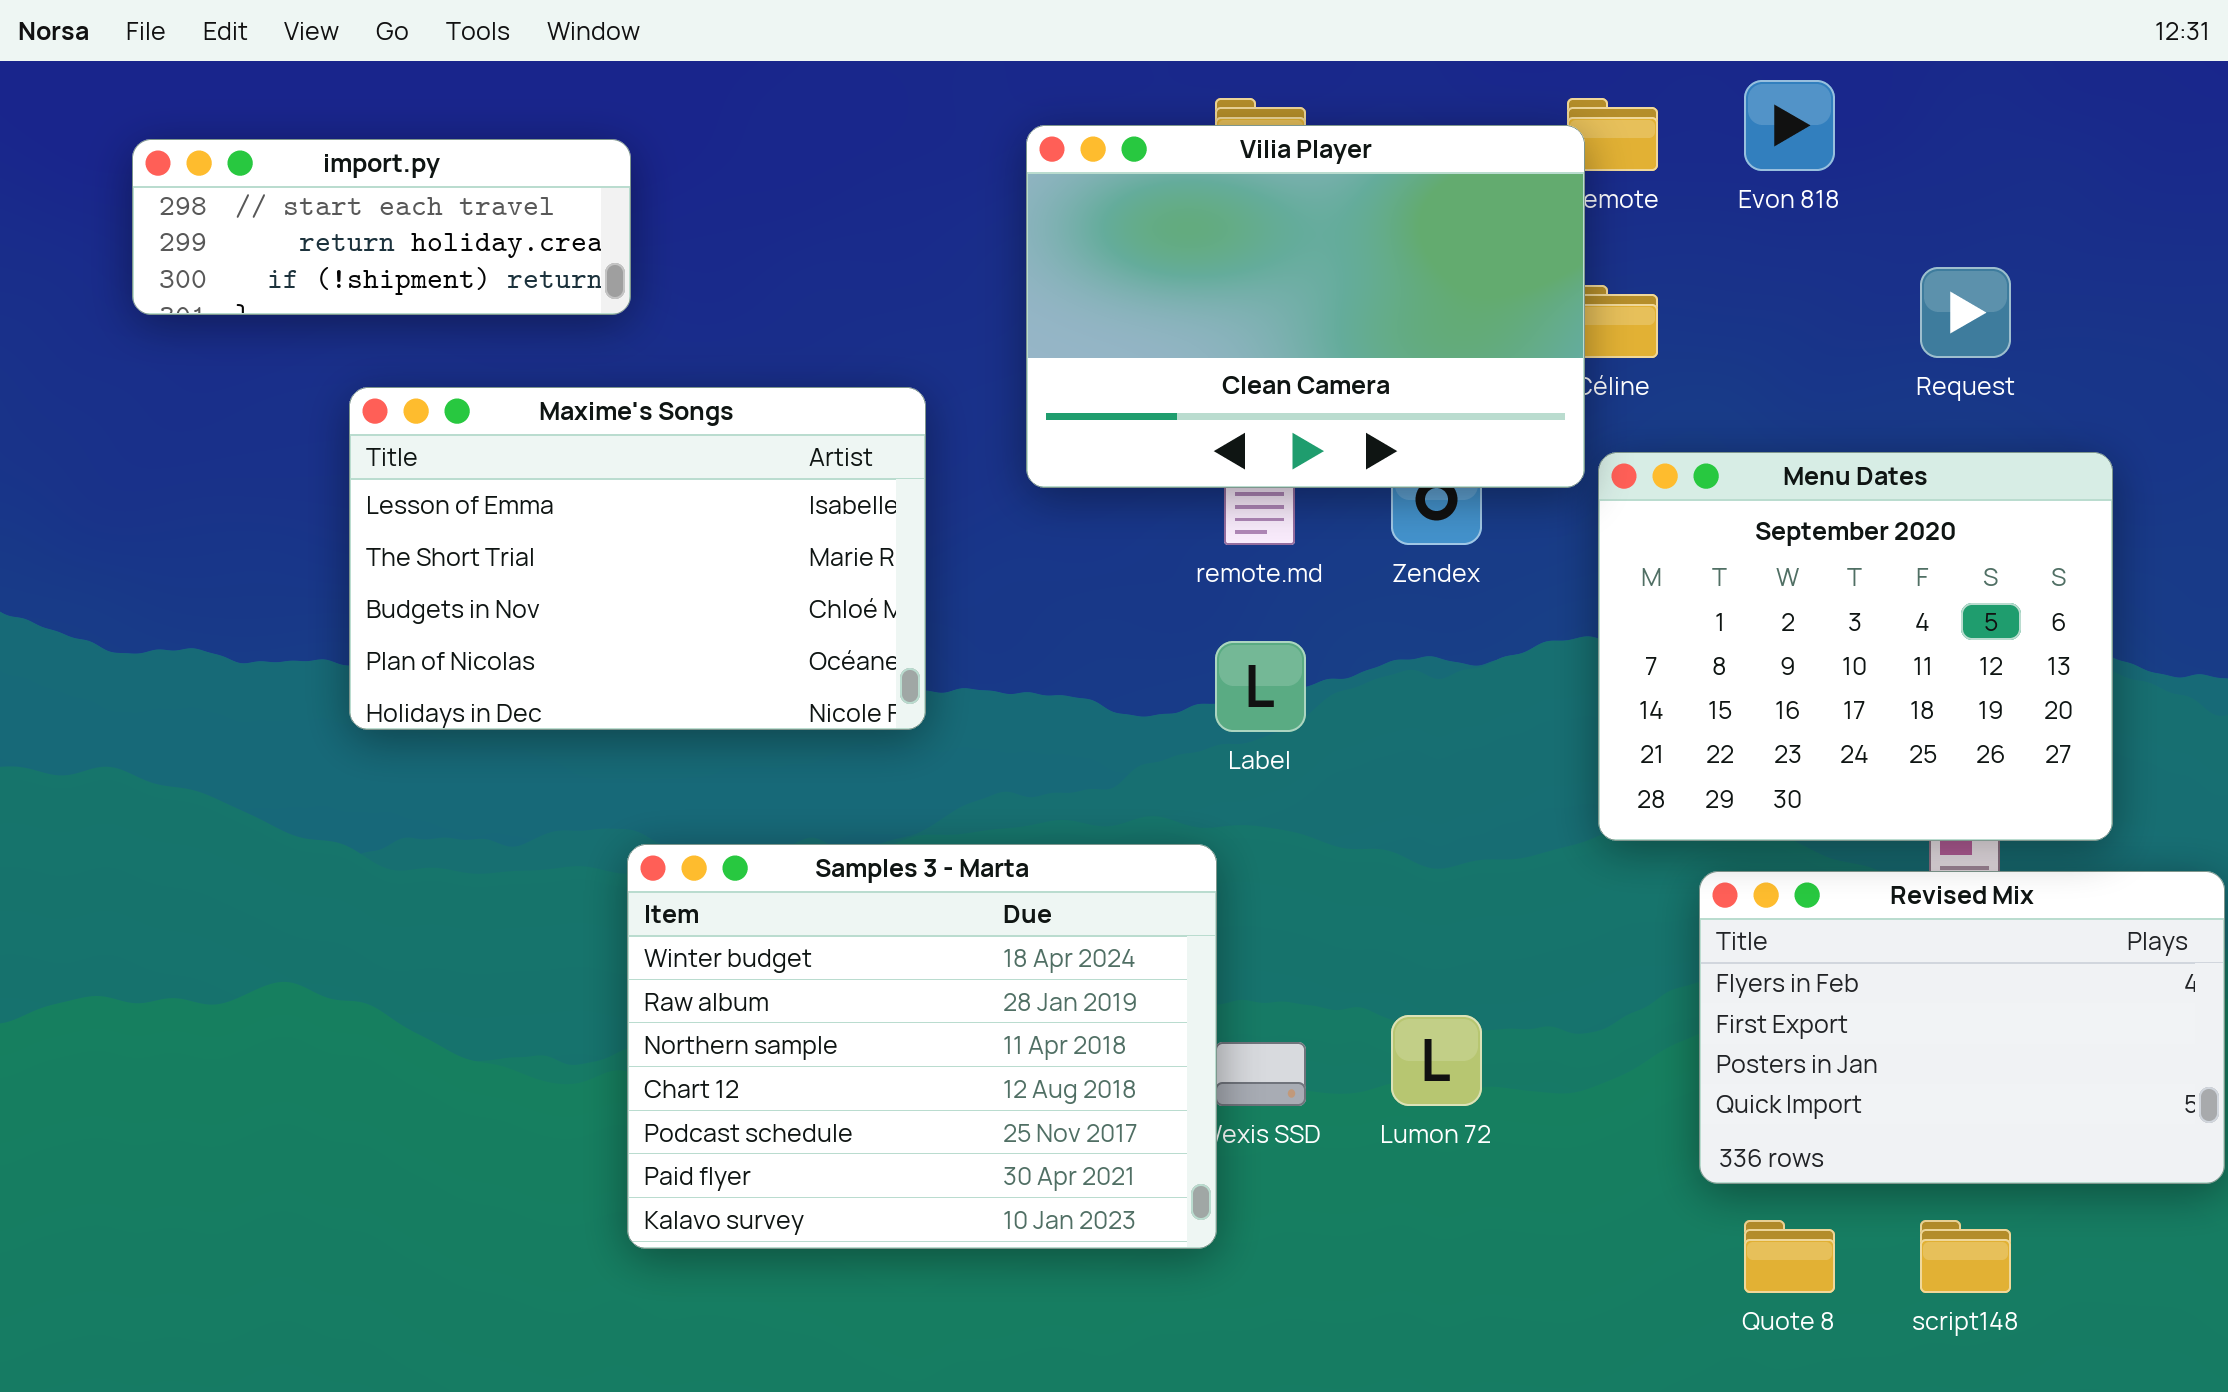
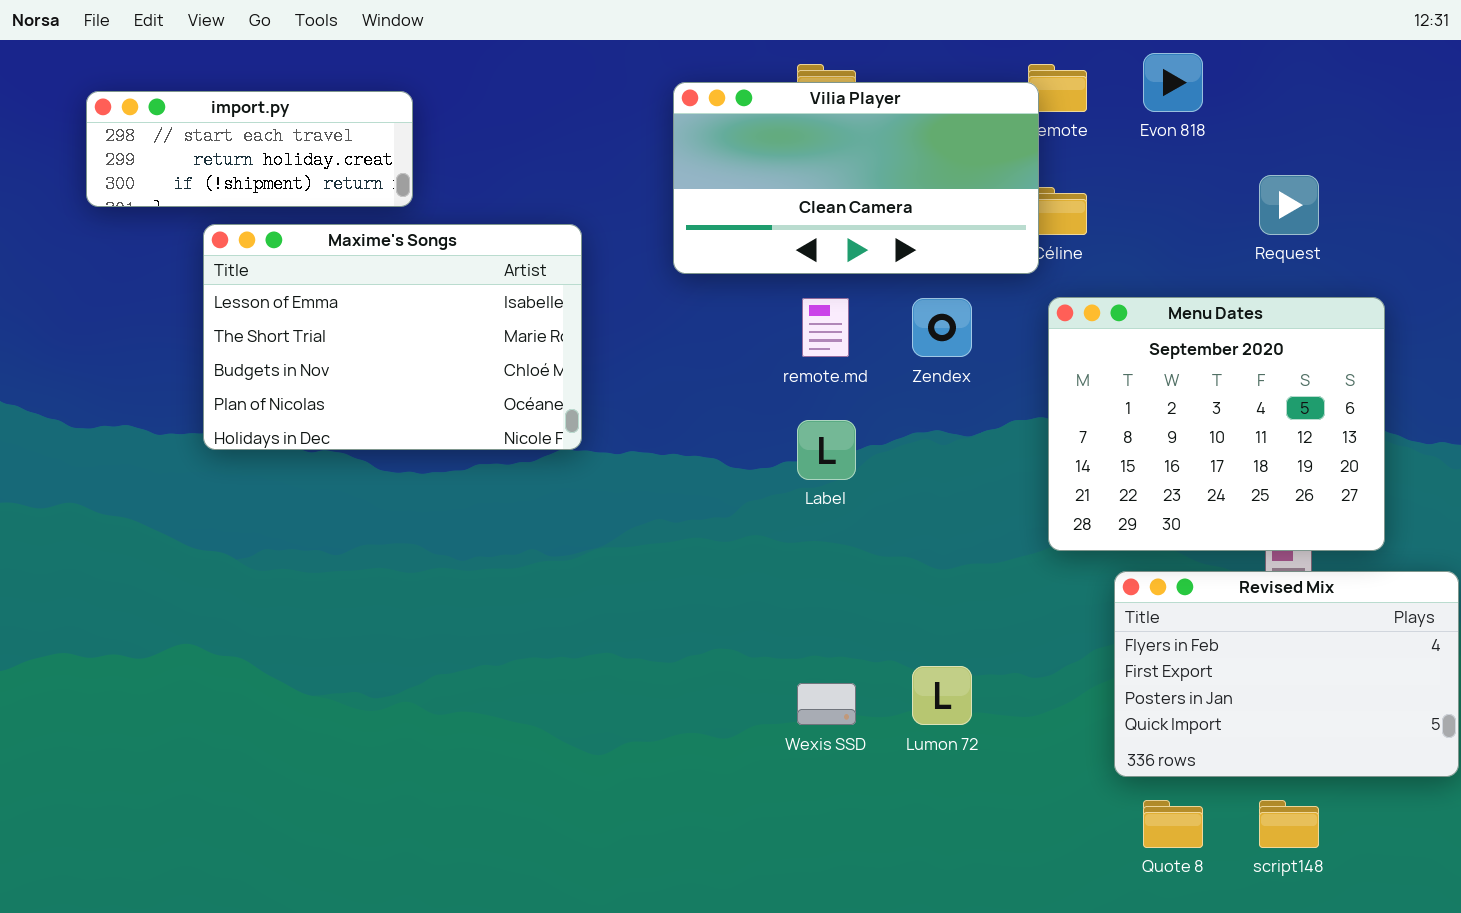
Vilia Player: [1026,125,1585,488] -> [673,82,1039,274], resized
Maxime's Songs: [349,387,926,730] -> [203,224,582,450], moved
Samples 3 - Marta: [627,844,1217,1249] -> none, closed

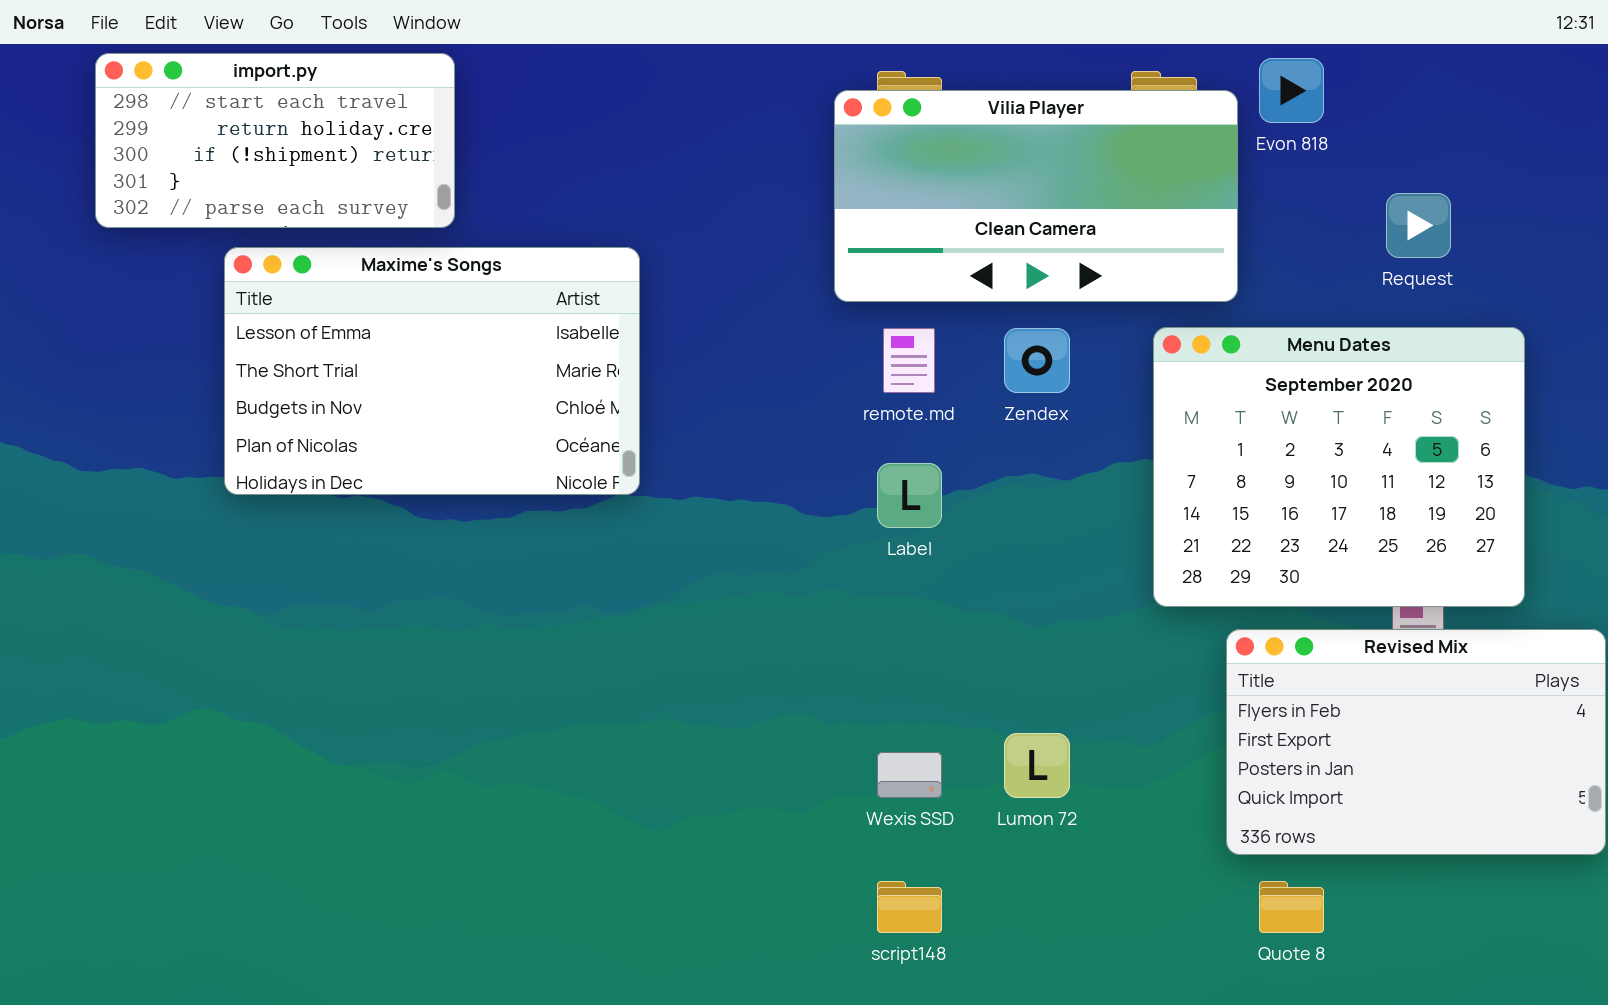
Vilia Player: [673,82,1039,274] -> [834,90,1238,302], moved
import.py: [86,91,413,207] -> [95,53,455,228], resized
script148: [1259,800,1319,848] -> [877,881,942,933], moved

